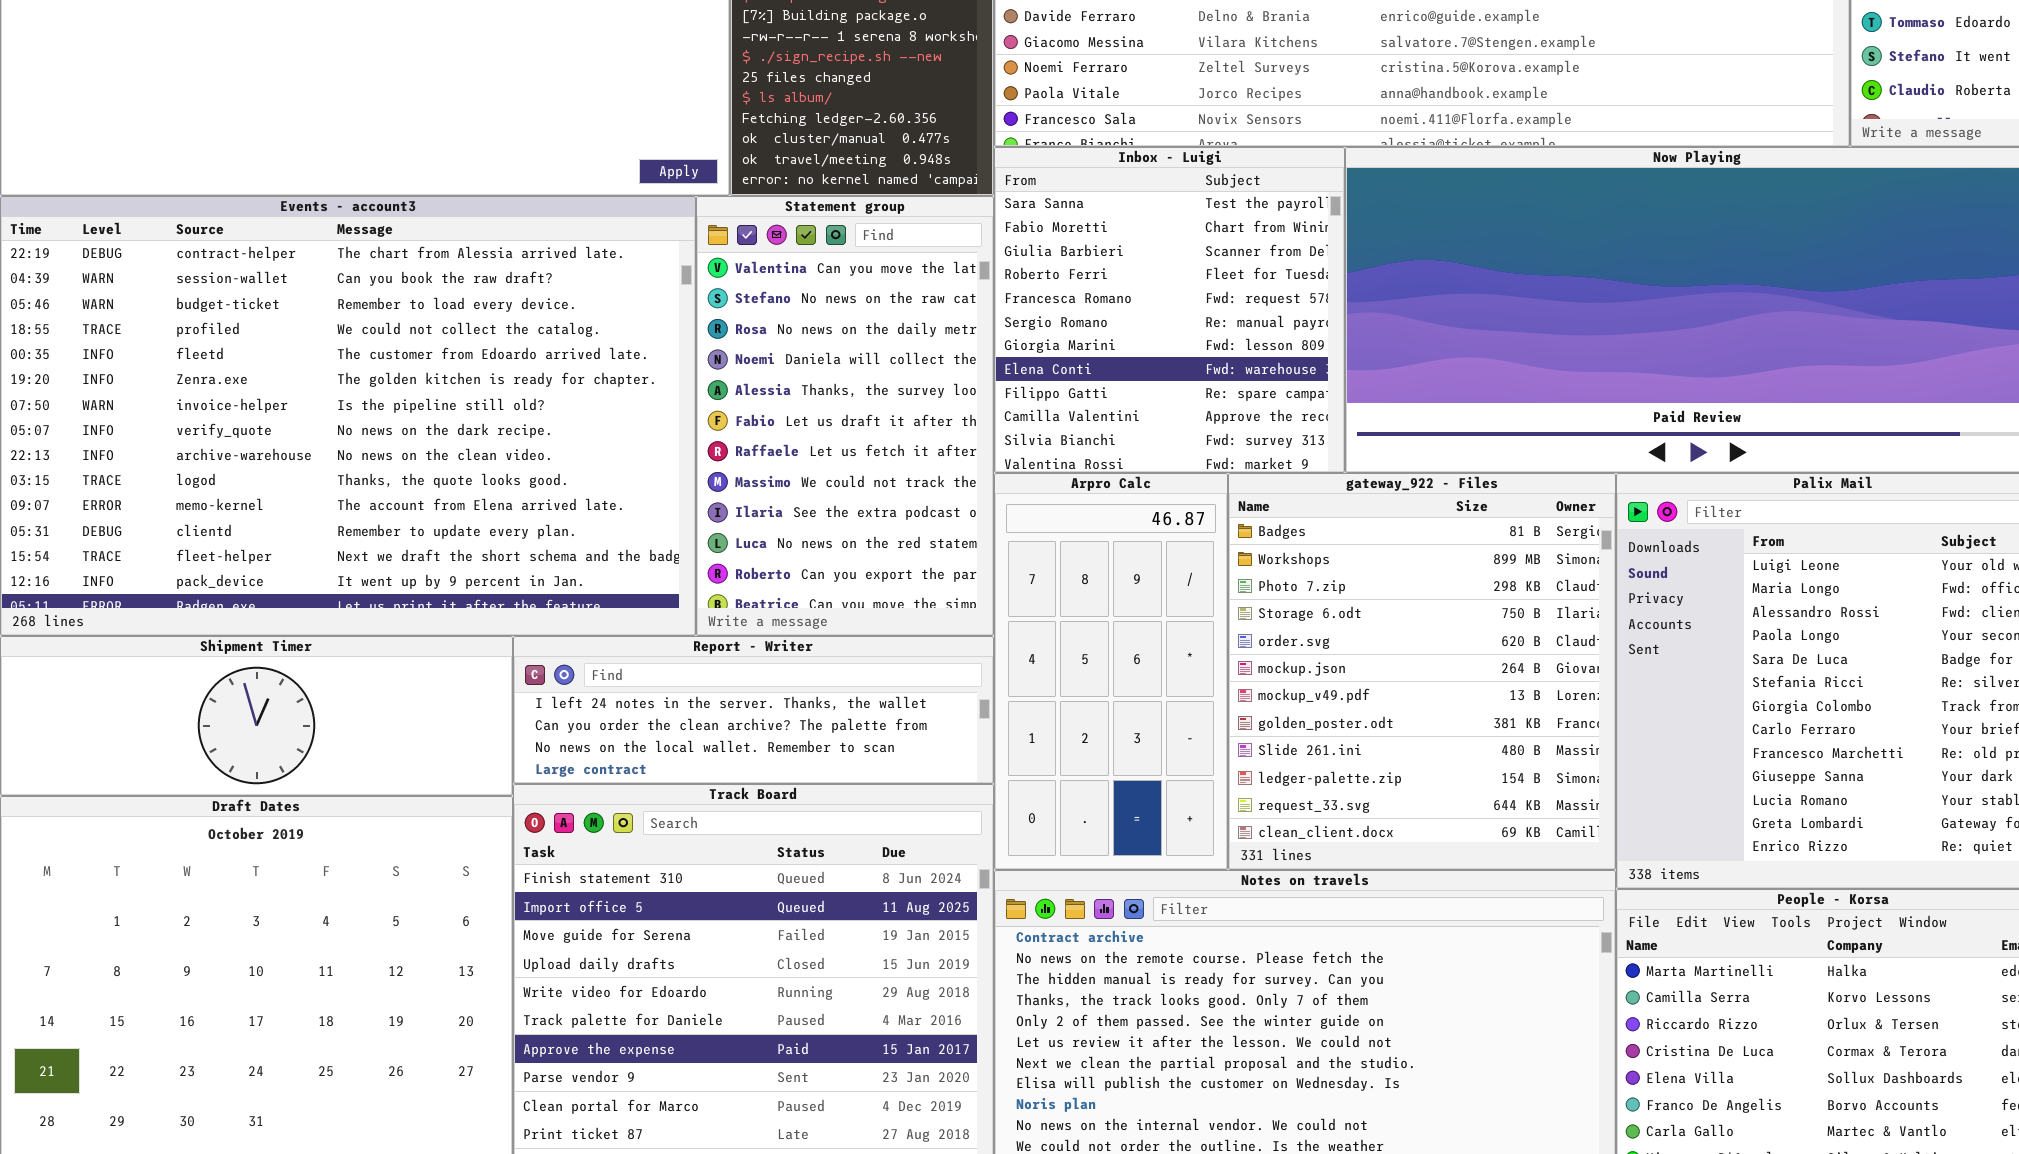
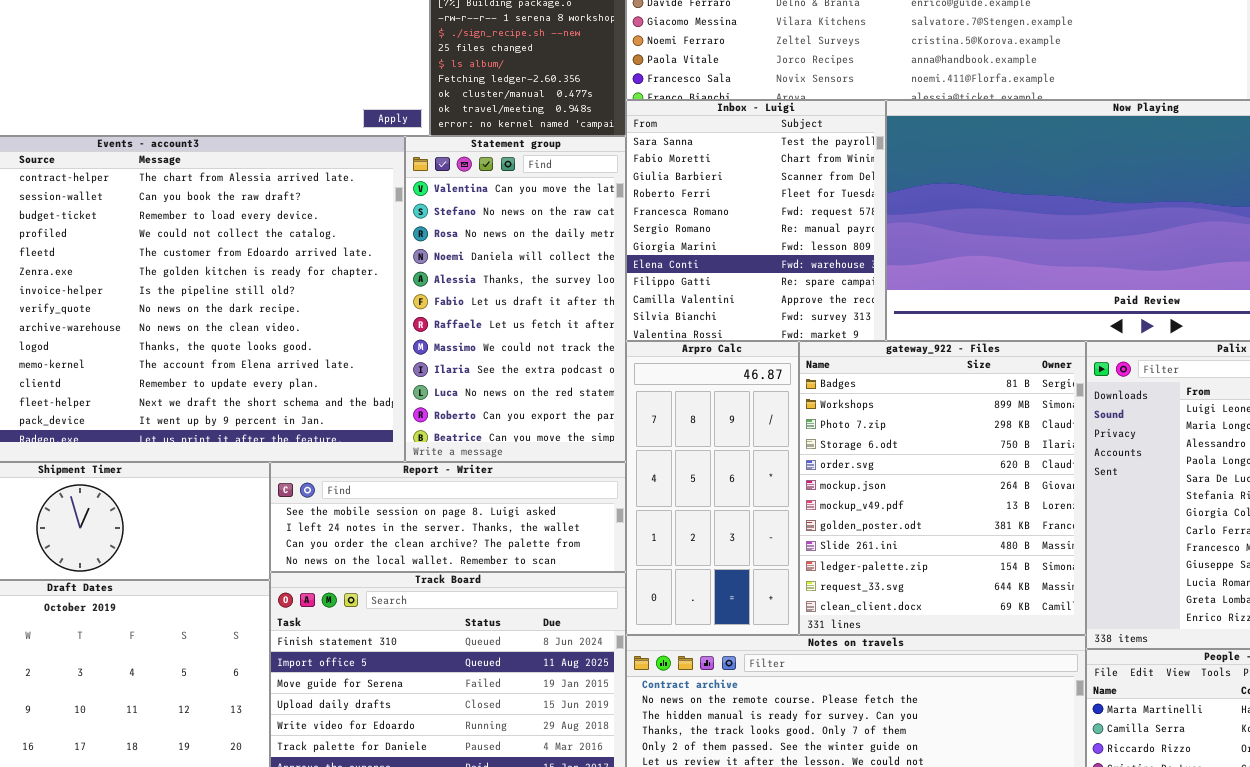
Report - Writer: [513,636,994,784] -> [270,462,626,572], scrolled up 1 row

